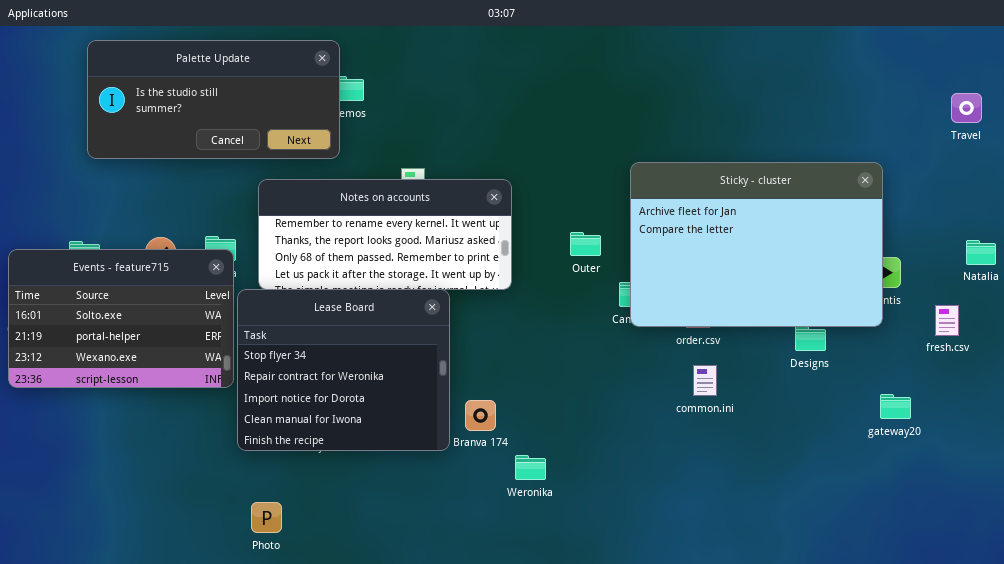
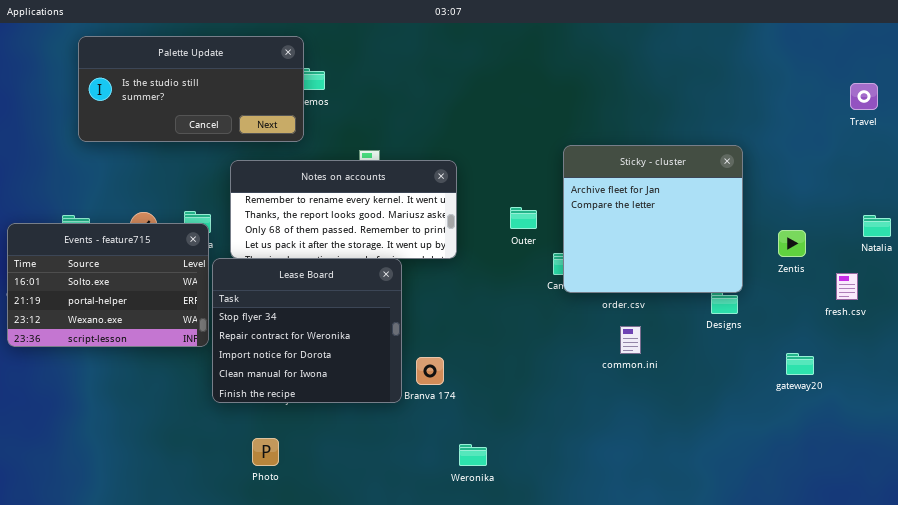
Sticky - cluster: [630,162,883,327] -> [563,145,743,293], resized
Weronika: [515,455,546,480] -> [459,444,487,466], moved
Photo: [251,502,282,533] -> [252,438,279,466], moved

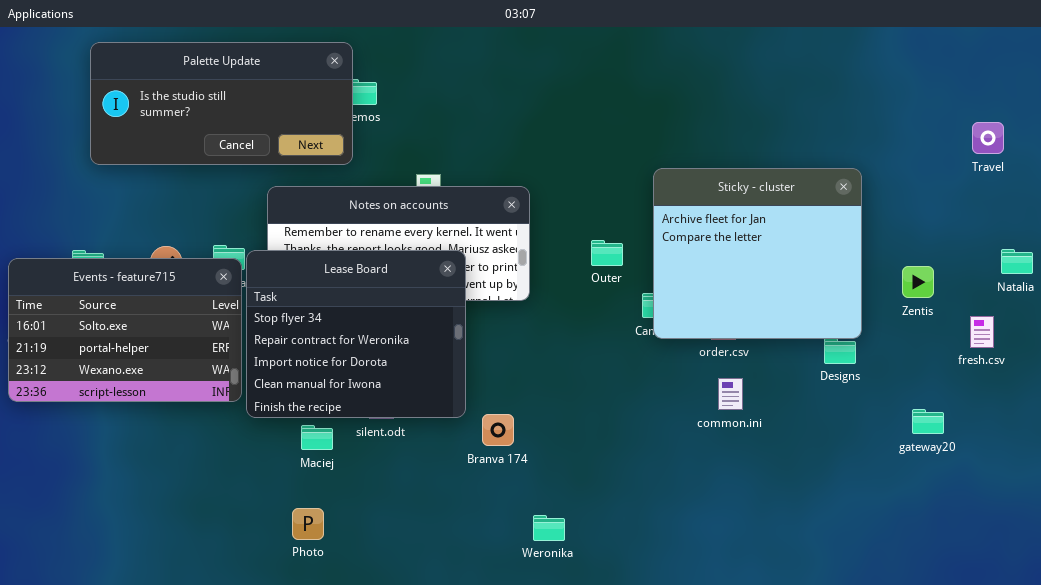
Travel: [850,83,878,110] -> [972,122,1004,154], moved
Lease Board: [212,258,402,403] -> [246,250,466,418], moved

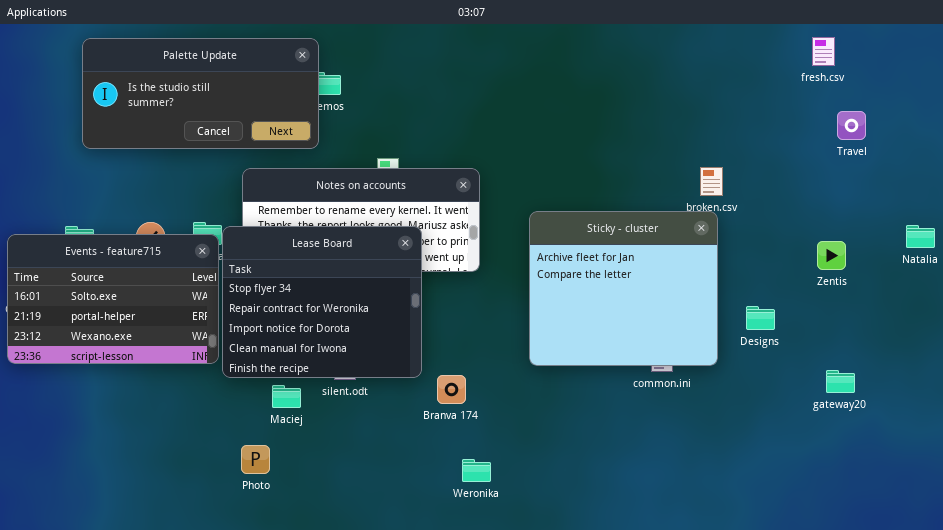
Travel: [972,122,1004,154] -> [837,111,866,140], moved
Sticky - cluster: [653,168,862,339] -> [529,211,718,366], moved
fresh.csv: [970,316,994,348] -> [812,37,835,66], moved
Photo: [292,508,324,540] -> [241,445,270,474], moved
Weronika: [533,515,565,541] -> [462,459,491,482], moved

